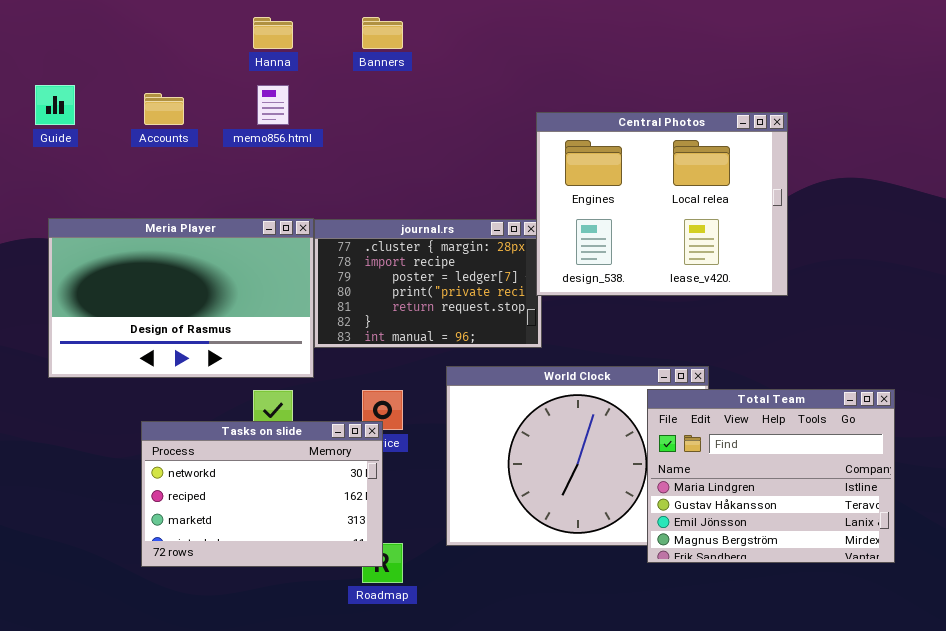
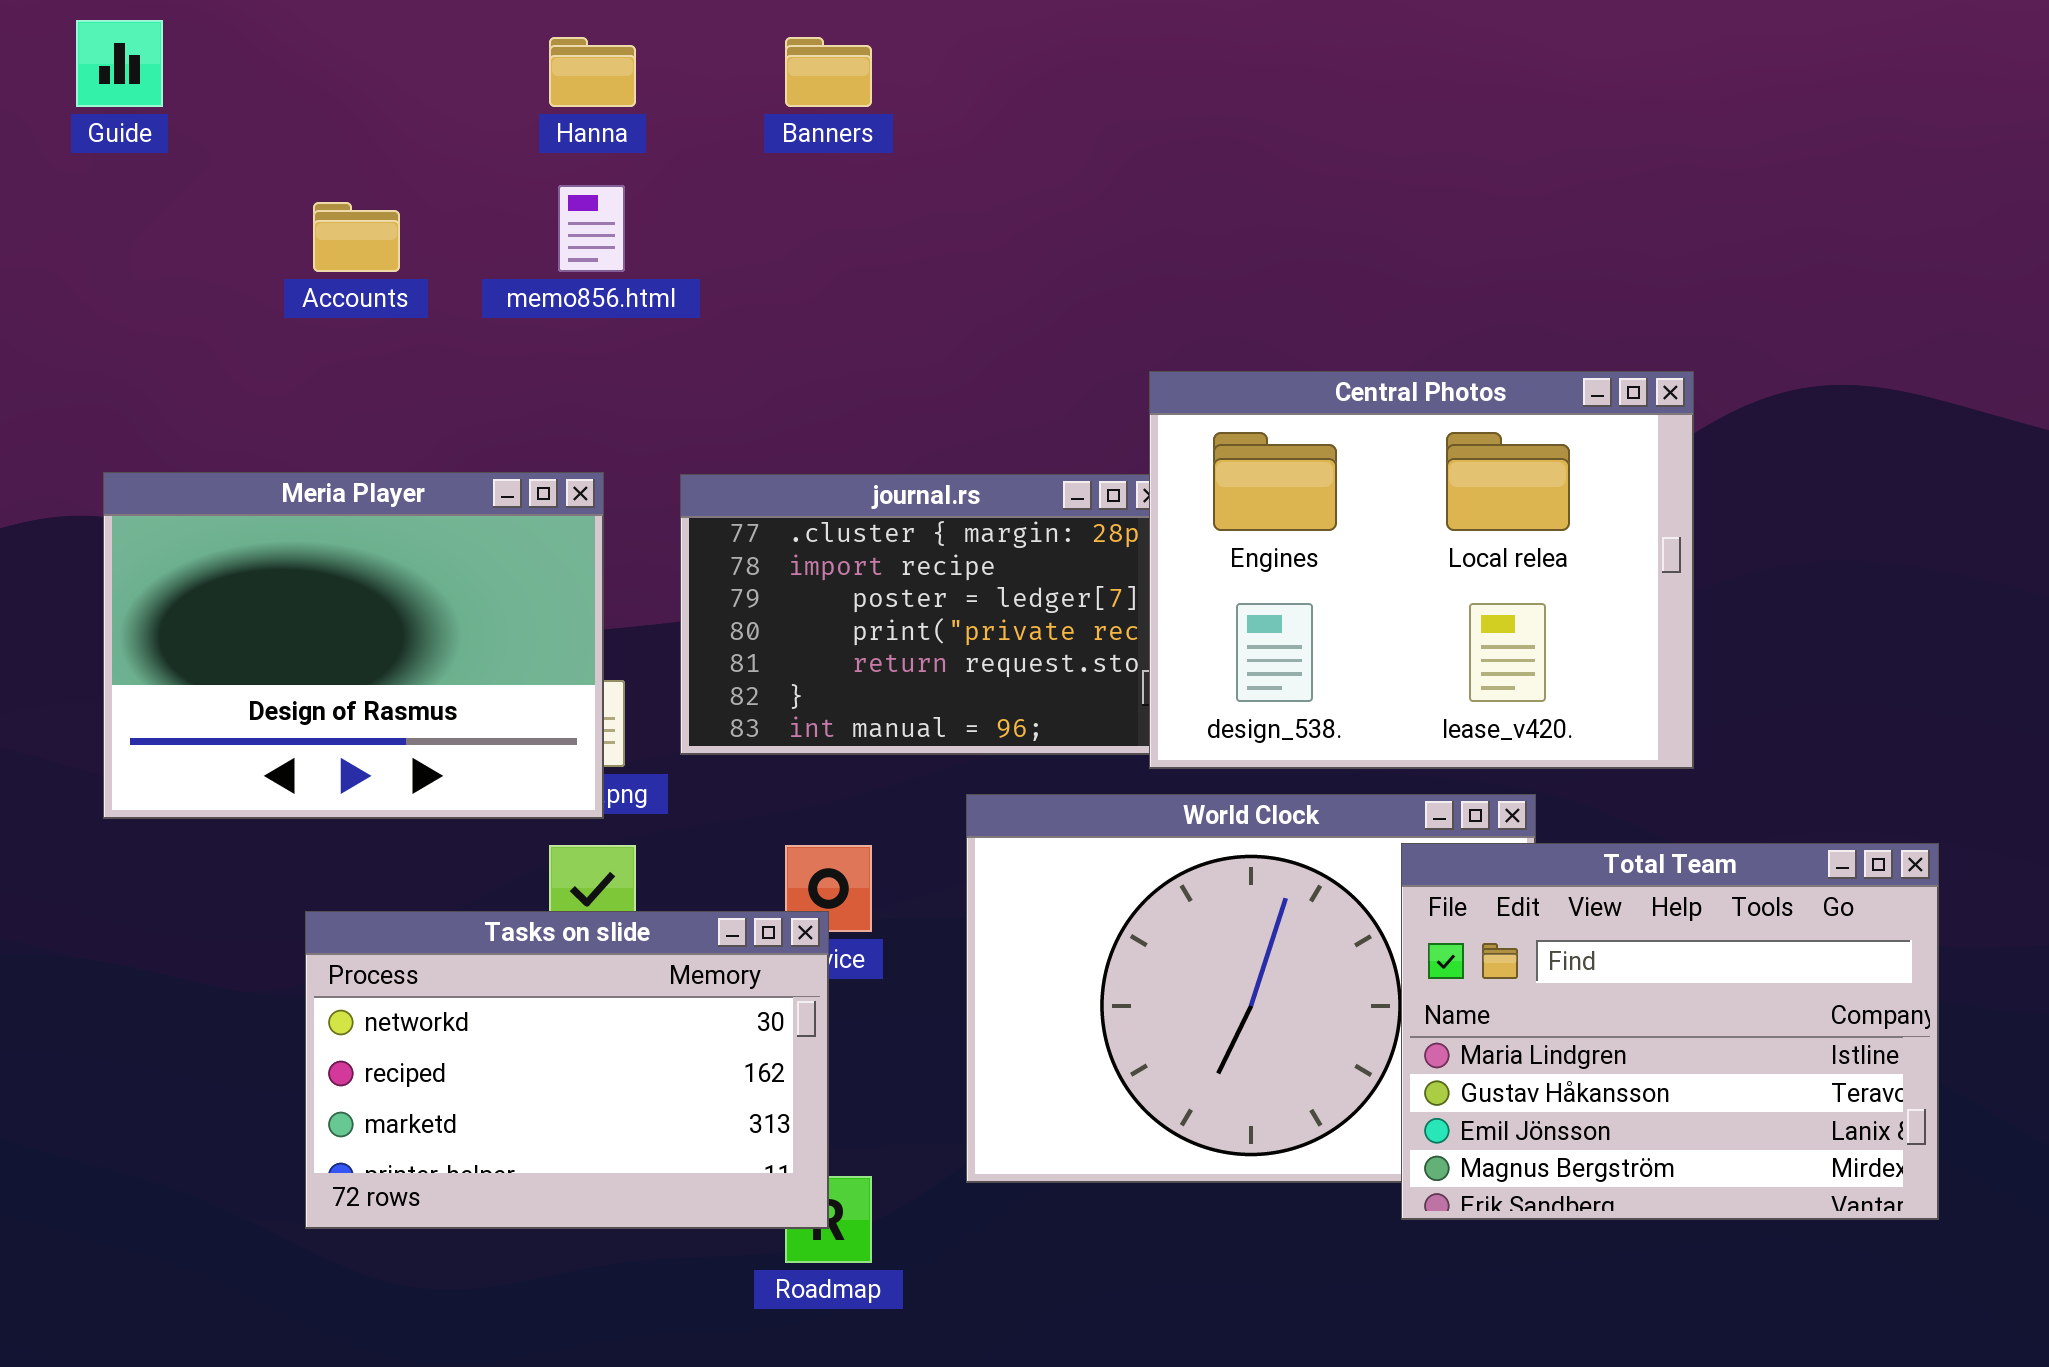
Guide: [35,85,75,125] -> [76,20,163,107], moved
Central Photos: [536,112,788,296] -> [1149,371,1694,769], moved
Meria Player: [48,218,314,378] -> [103,472,604,819], resized

